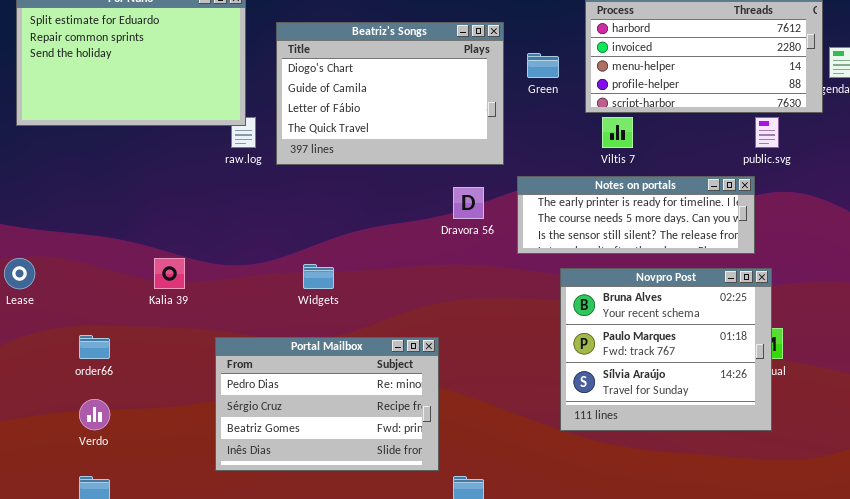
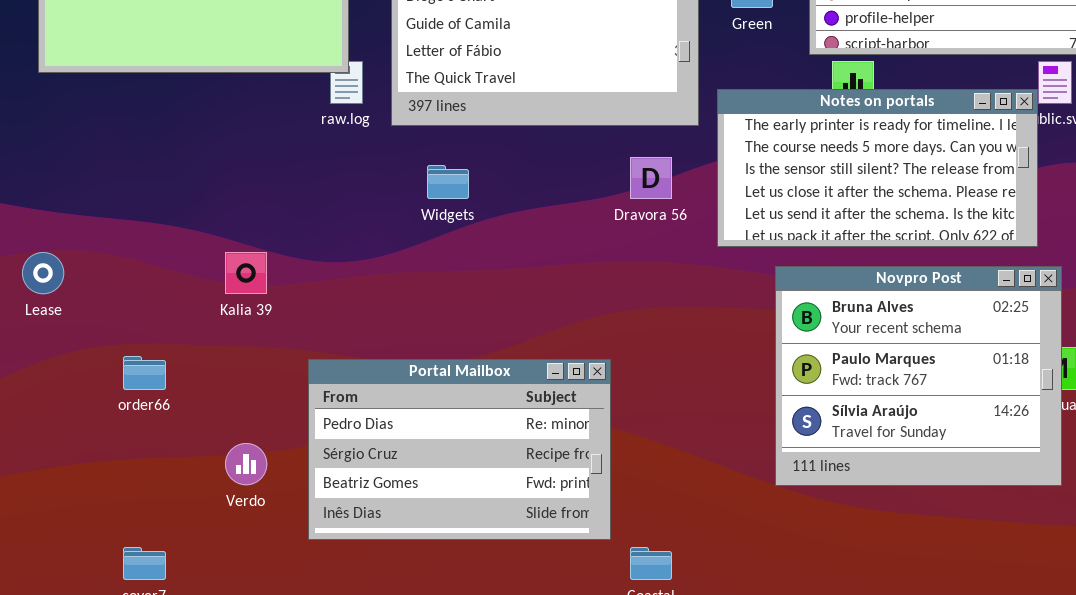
Notes on portals: [517,176,755,254] -> [717,89,1038,247], resized
Widgets: [303,264,334,289] -> [427,165,469,199], moved
Verdo: [79,399,110,430] -> [225,443,267,485], moved

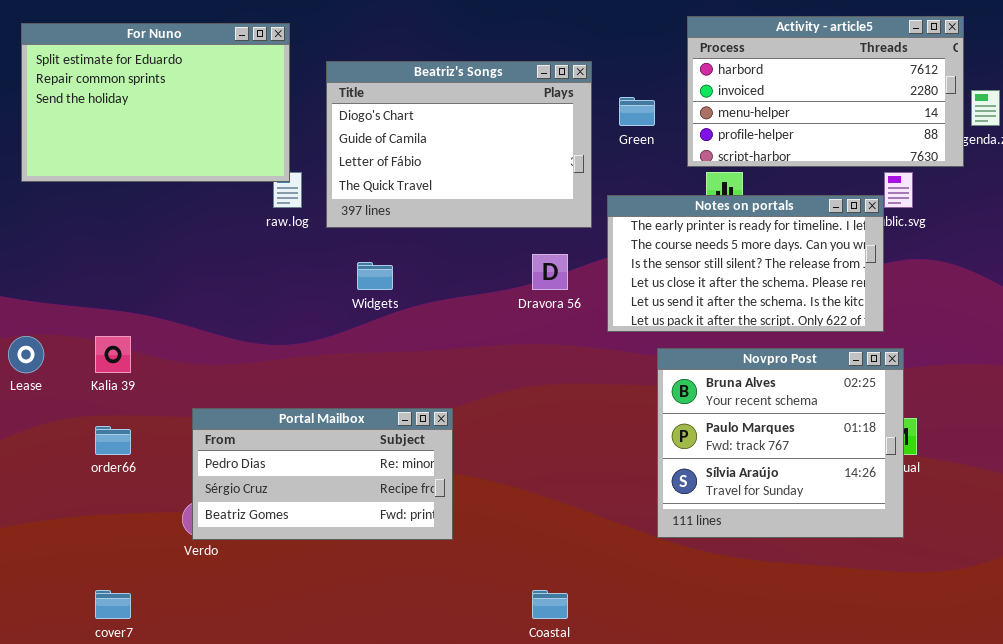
Kalia 39: [225,252,267,294] -> [95,336,131,373], moved
Portal Mailbox: [308,359,611,540] -> [192,408,453,540], moved, resized

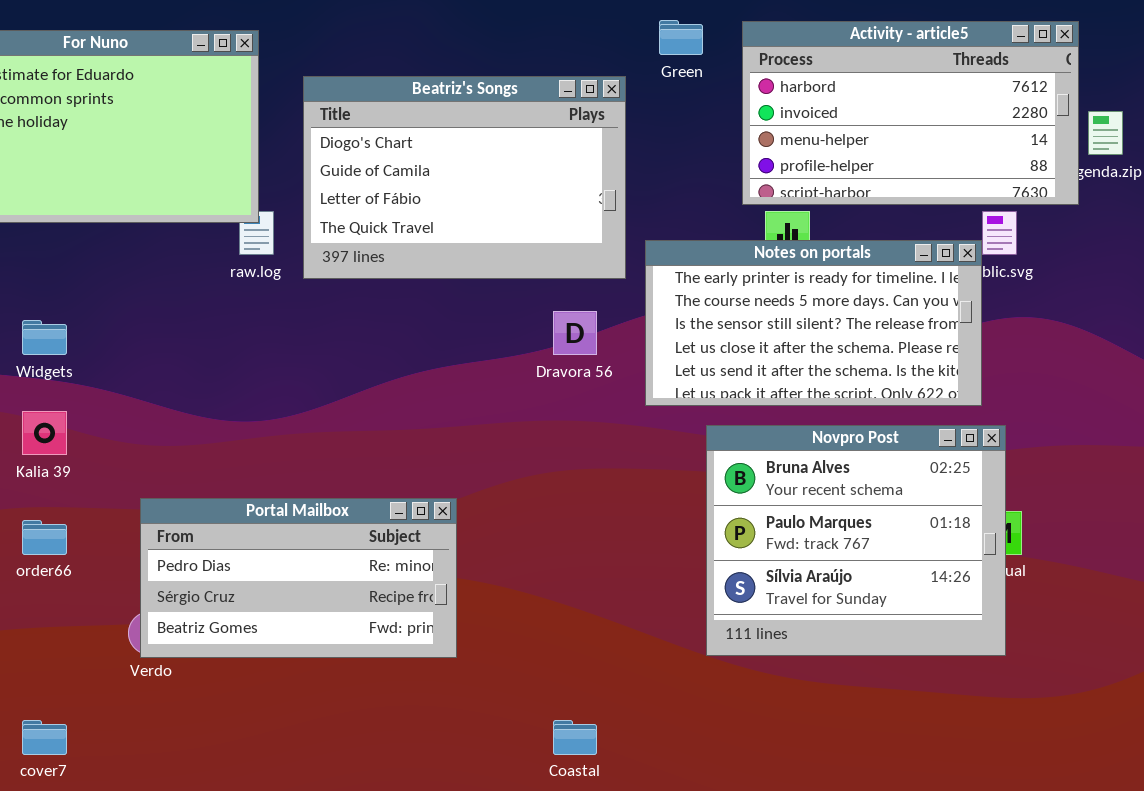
Green: [619,97,655,126] -> [659,20,703,55], moved
Widgets: [357,262,393,290] -> [22,320,67,355], moved

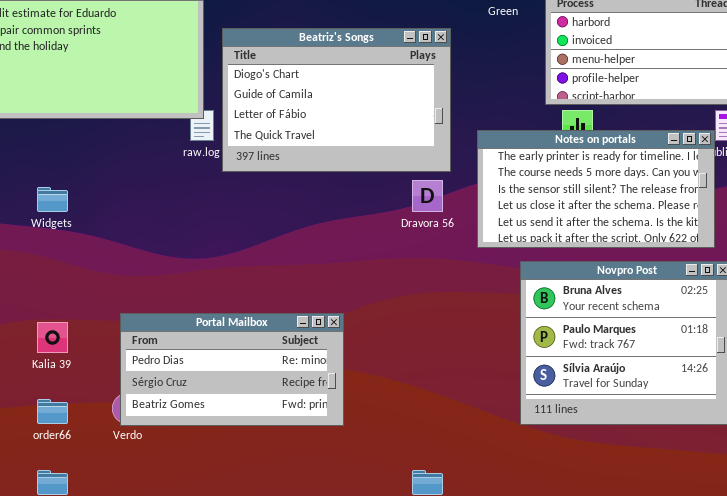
Beatriz's Songs: [303,76,626,279] -> [222,28,451,172], moved
Kalia 39: [22,411,67,455] -> [37,322,68,353], moved
order66: [22,520,67,555] -> [37,399,68,424], moved

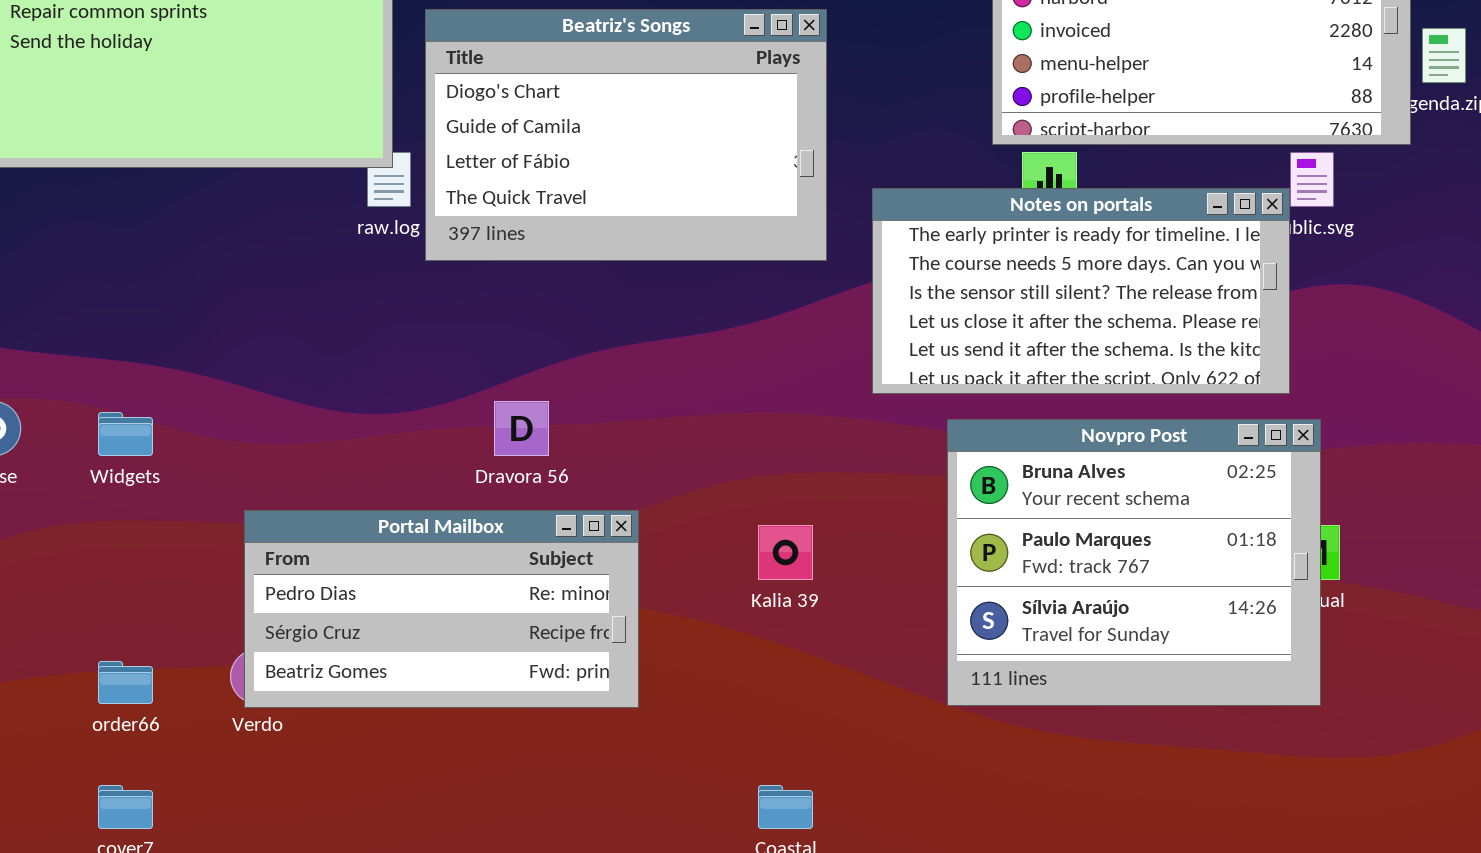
Dravora 56: [412,180,443,212] -> [494,401,549,456], moved
Widgets: [37,187,68,212] -> [98,412,153,456], moved
Kalia 39: [37,322,68,353] -> [758,525,813,580], moved

